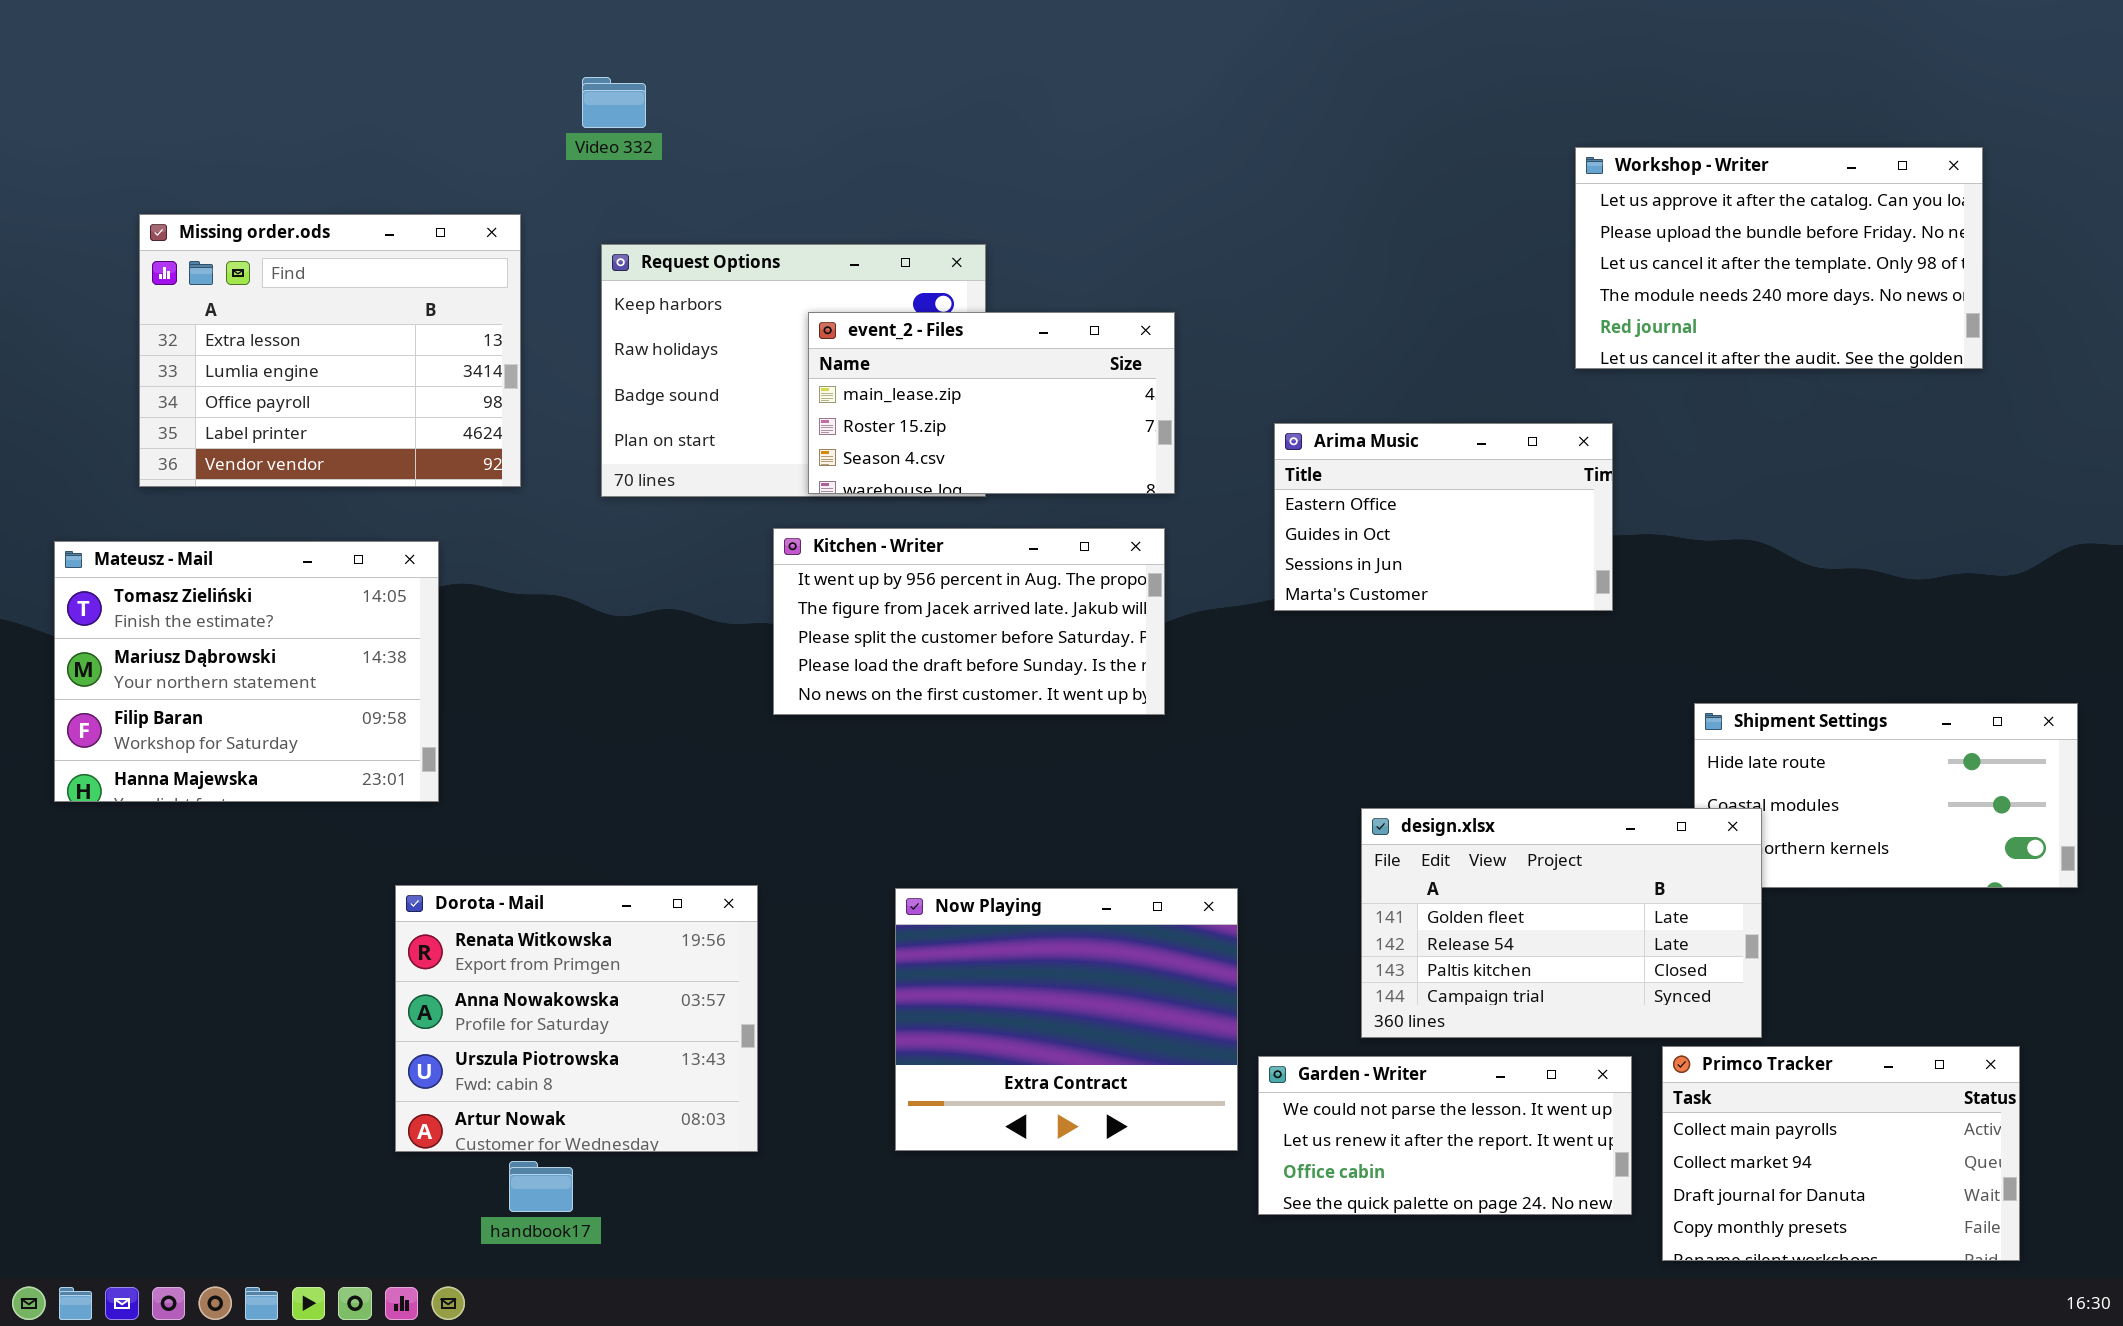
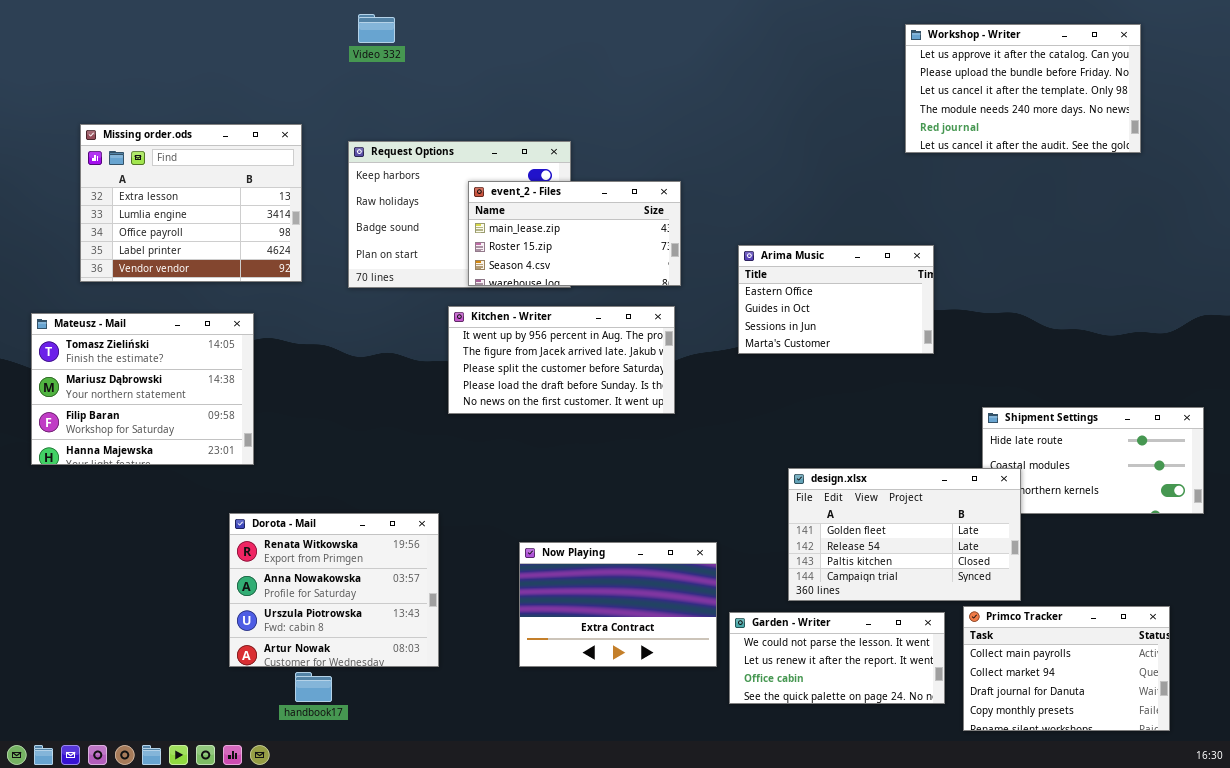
Video 332: [582,77,646,128] -> [358,14,395,43], moved
Workshop - Writer: [1575,147,1983,369] -> [905,24,1141,153], moved
Now Playing: [895,888,1238,1151] -> [519,542,717,667], resized

